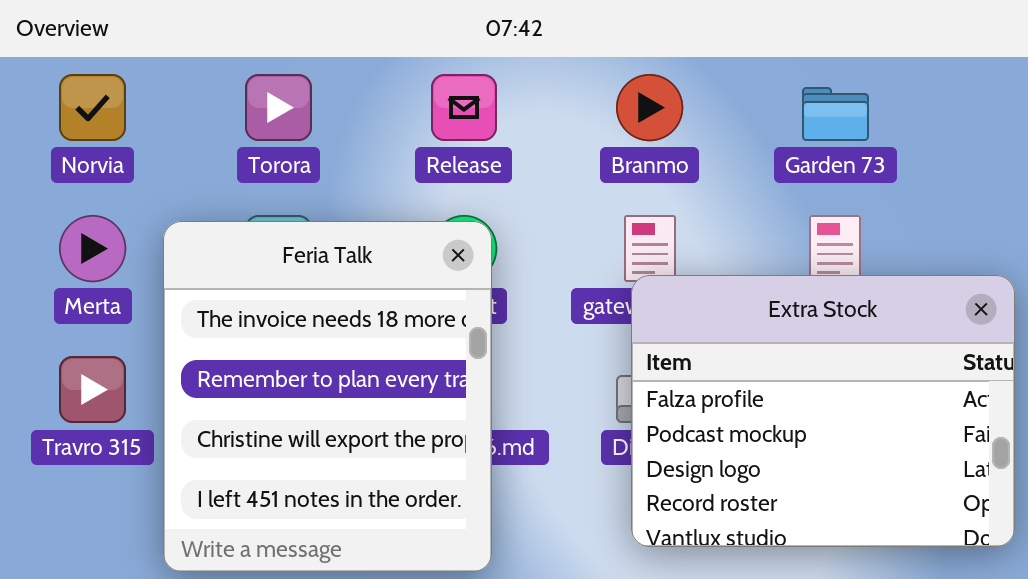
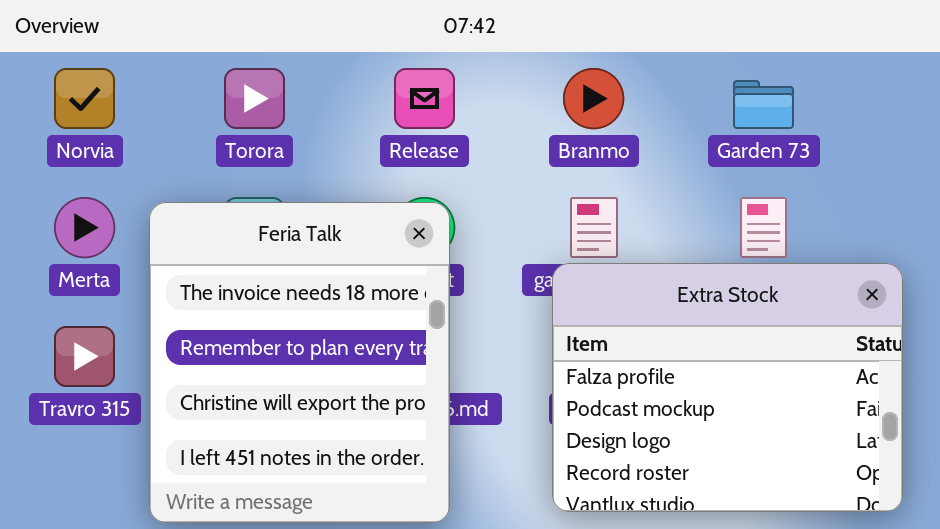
Extra Stock: [631,275,1015,547] -> [552,263,903,512], moved

